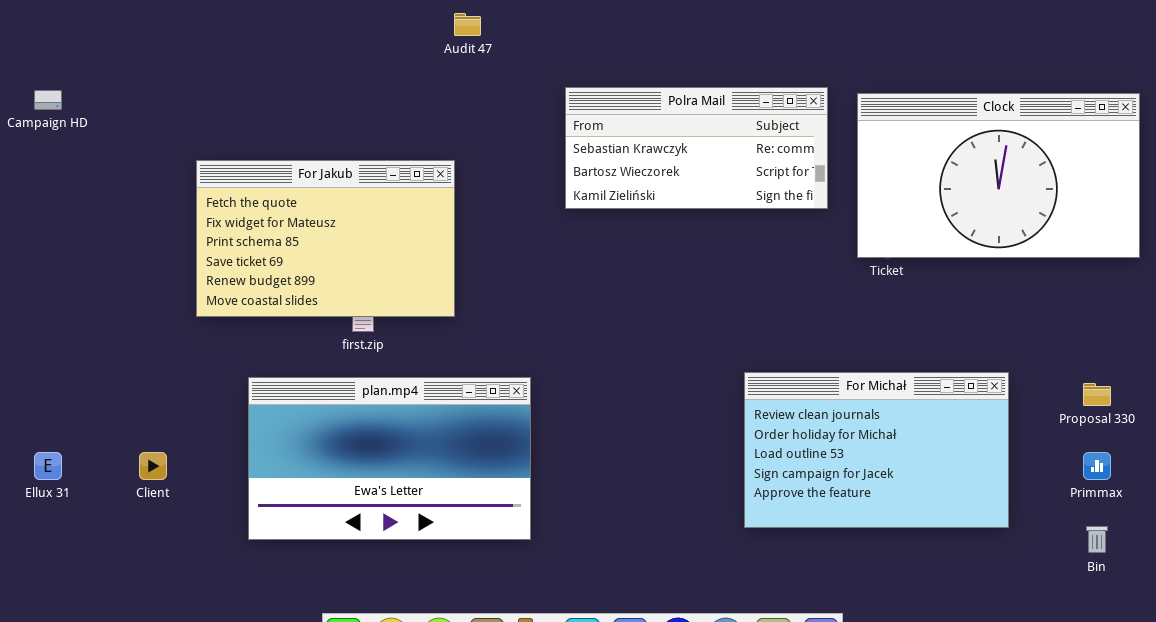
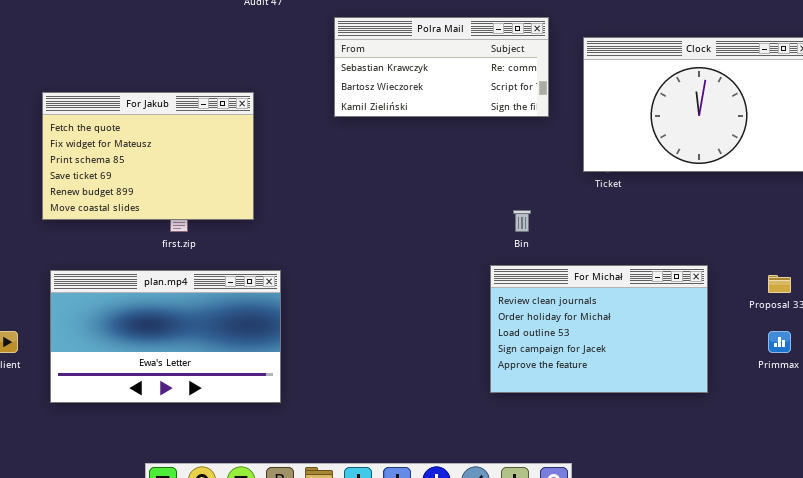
Polra Mail: [565,87,828,209] -> [334,17,549,117], moved
plan.mp4: [248,377,531,540] -> [50,270,281,403], moved
Bin: [1086,526,1108,553] -> [513,210,531,232], moved

